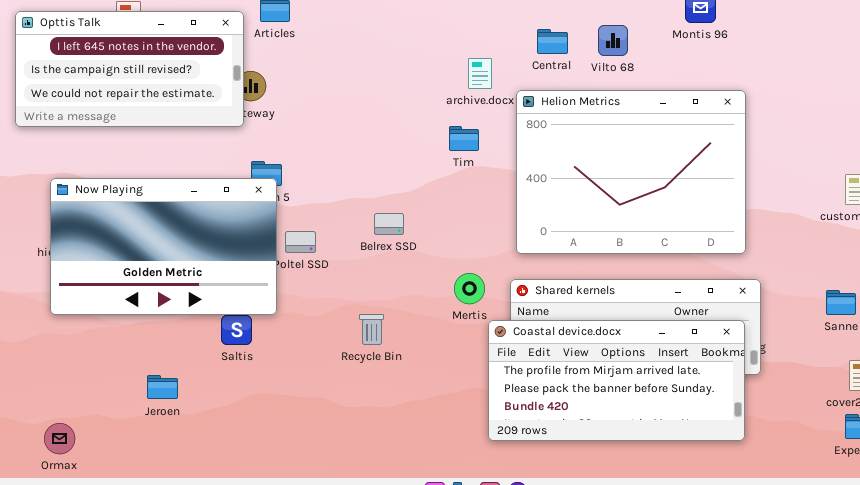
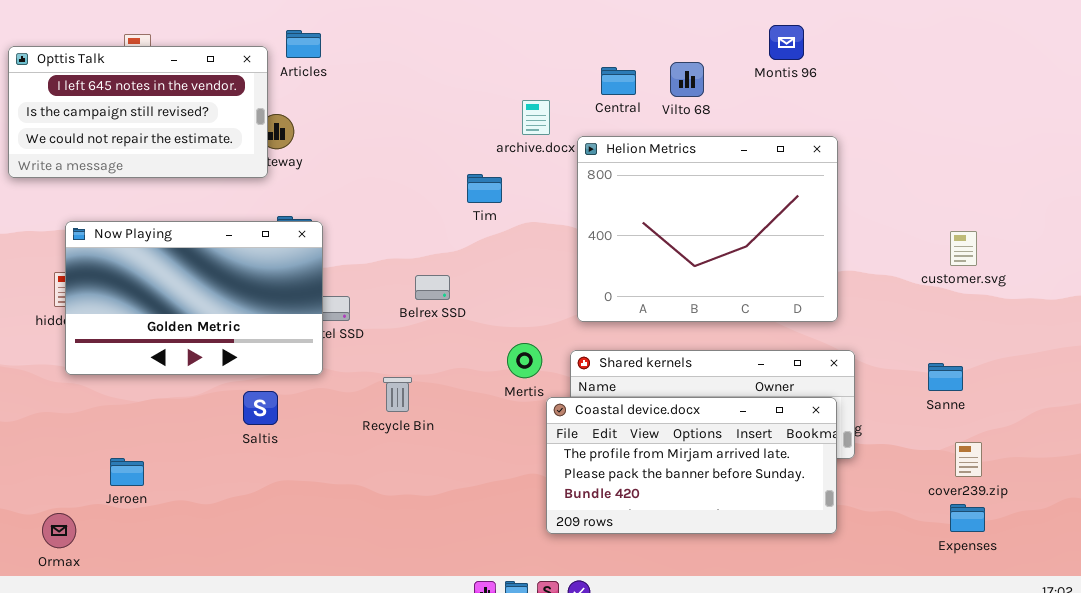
Tim: [449,126,479,151] -> [467,174,502,203], moved
Now Playing: [50,178,277,315] -> [65,221,323,375], moved
Recycle Bin: [359,314,384,345] -> [383,377,412,412], moved
Jeroen: [147,375,178,399] -> [110,458,144,486], moved

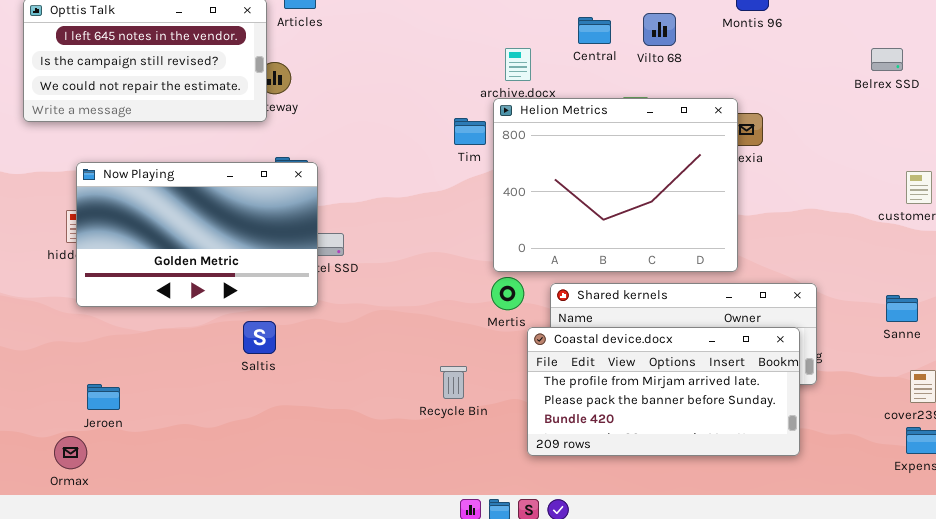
Helion Metrics: [577,136,838,322] -> [493,98,738,272], moved
Belrex SSD: [415,275,450,300] -> [871,48,903,71], moved
Recycle Bin: [383,377,412,412] -> [440,366,467,399], moved
Jeroen: [110,458,144,486] -> [87,384,120,410], moved

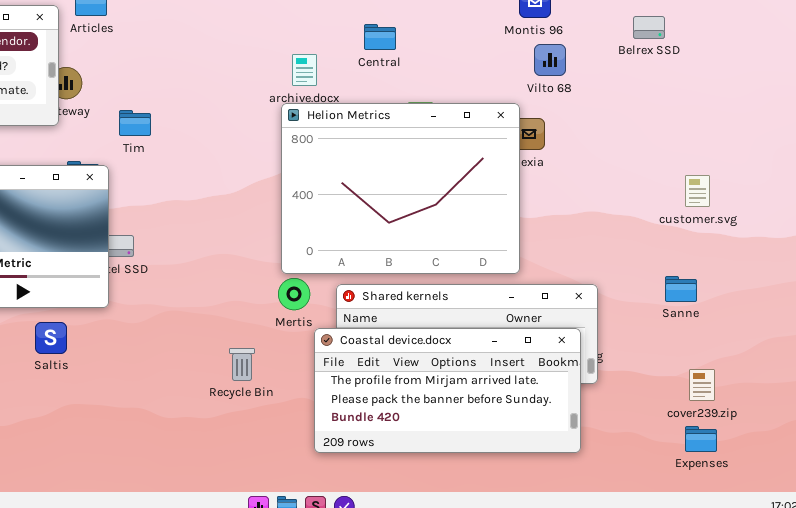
Vilto 68: [643,13,676,46] -> [534,44,566,76], moved
Belrex SSD: [871,48,903,71] -> [633,16,665,39], moved
Tim: [454,118,486,145] -> [119,110,151,136], moved
Sanne: [886,295,918,322] -> [665,276,697,302], moved
Recycle Bin: [440,366,467,399] -> [229,348,255,381], moved

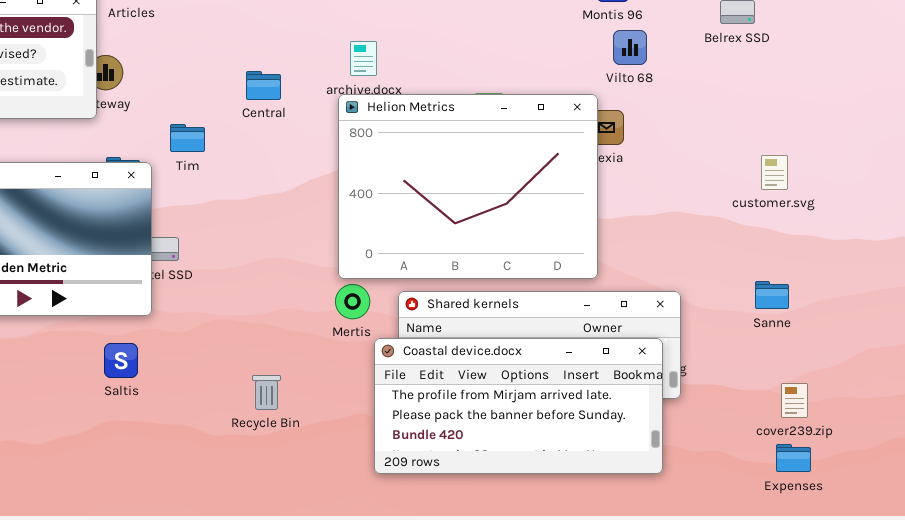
Central: [364,24,396,50] -> [246,71,281,100], moved
Tim: [119,110,151,136] -> [170,124,205,152], moved
customer.svg: [685,175,710,207] -> [761,155,788,190], moved
Saltis: [35,322,67,354] -> [104,343,138,378], moved
Recycle Bin: [229,348,255,381] -> [252,375,281,410], moved

